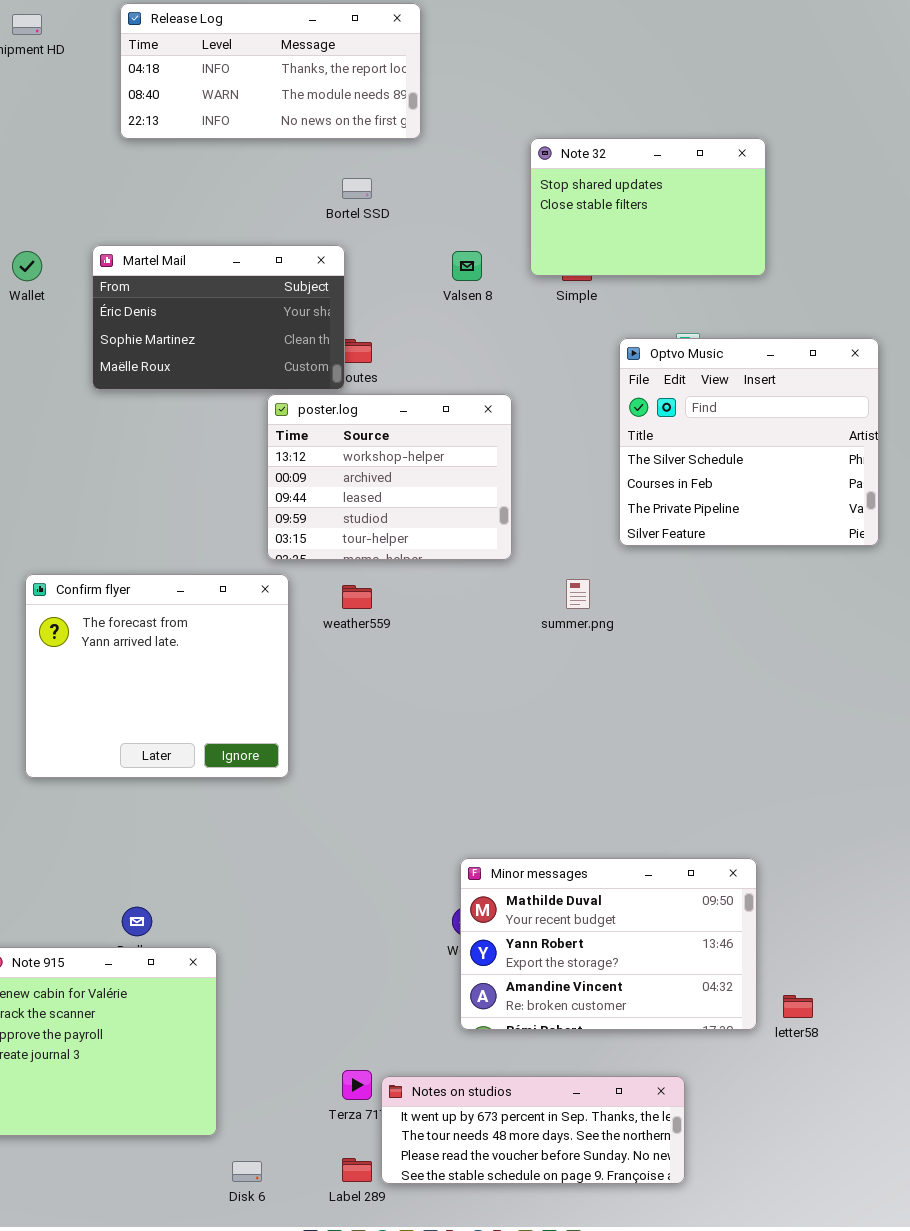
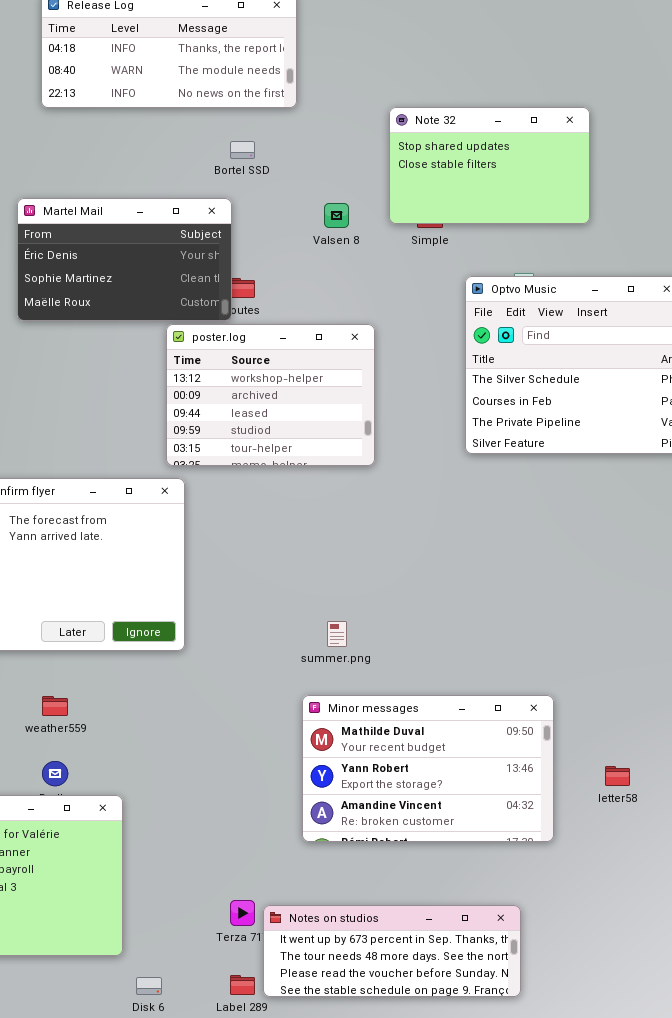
summer.png: [566,579,590,609] -> [327,621,347,647], moved
weather559: [342,585,372,609] -> [42,696,68,716], moved
Minor messages: [460,858,757,1030] -> [302,695,554,842], moved
letter58: [783,995,813,1018] -> [605,766,630,786], moved

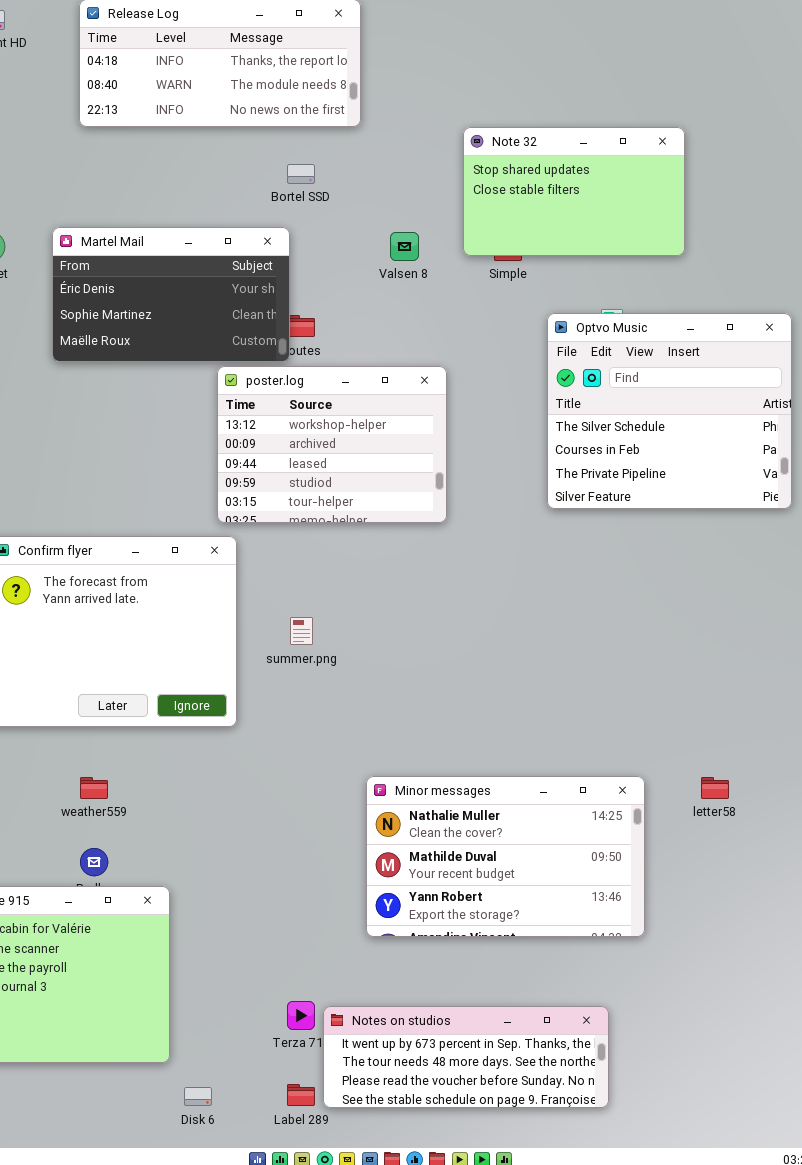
summer.png: [327,621,347,647] -> [290,617,313,645], moved
Minor messages: [302,695,554,842] -> [366,776,645,937], scrolled up 1 row
letter58: [605,766,630,786] -> [701,777,729,799], moved

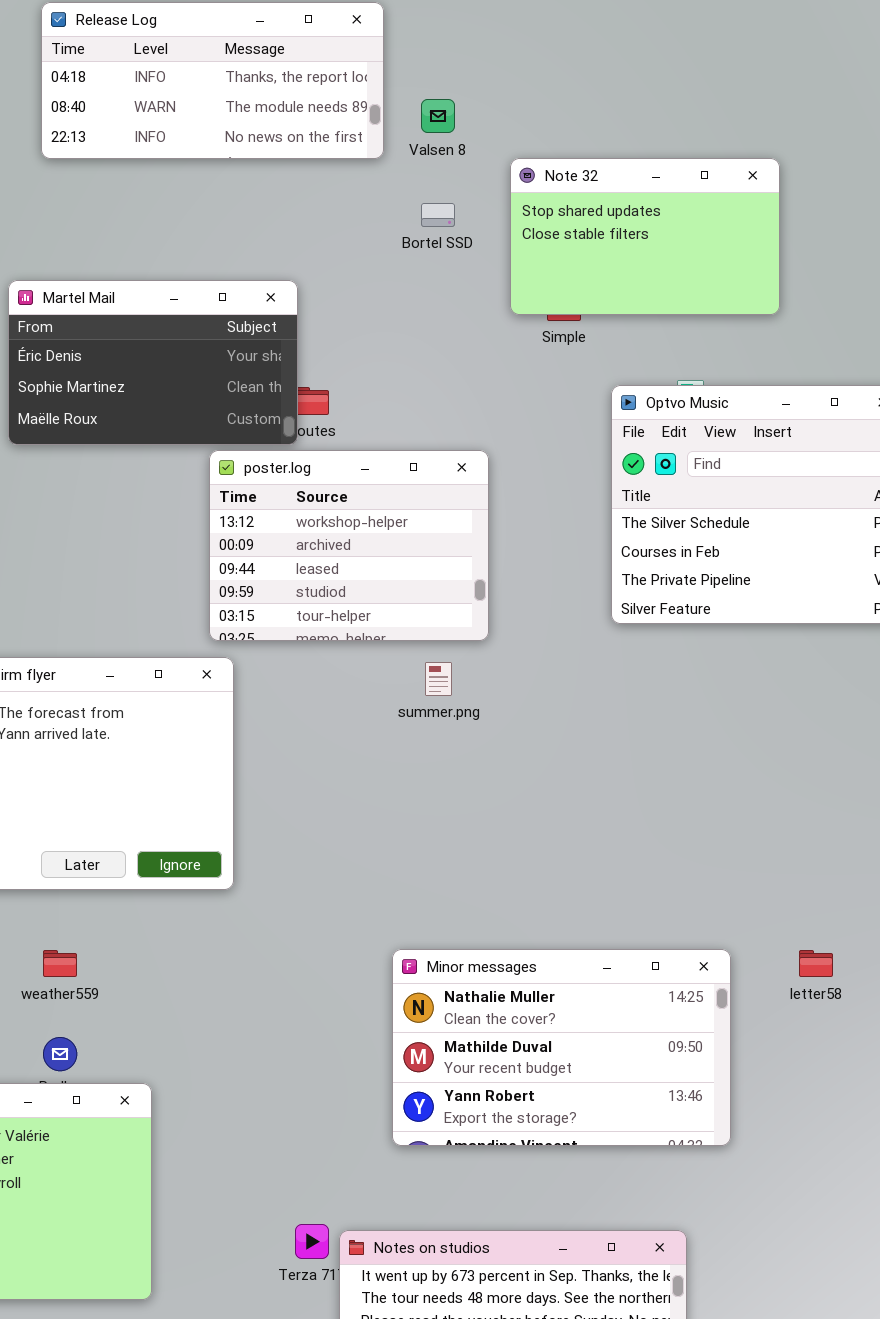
Bortel SSD: [287,164,315,184] -> [421,203,455,227], moved
Valsen 8: [390,232,419,261] -> [421,99,455,133], moved
summer.png: [290,617,313,645] -> [425,662,452,696], moved

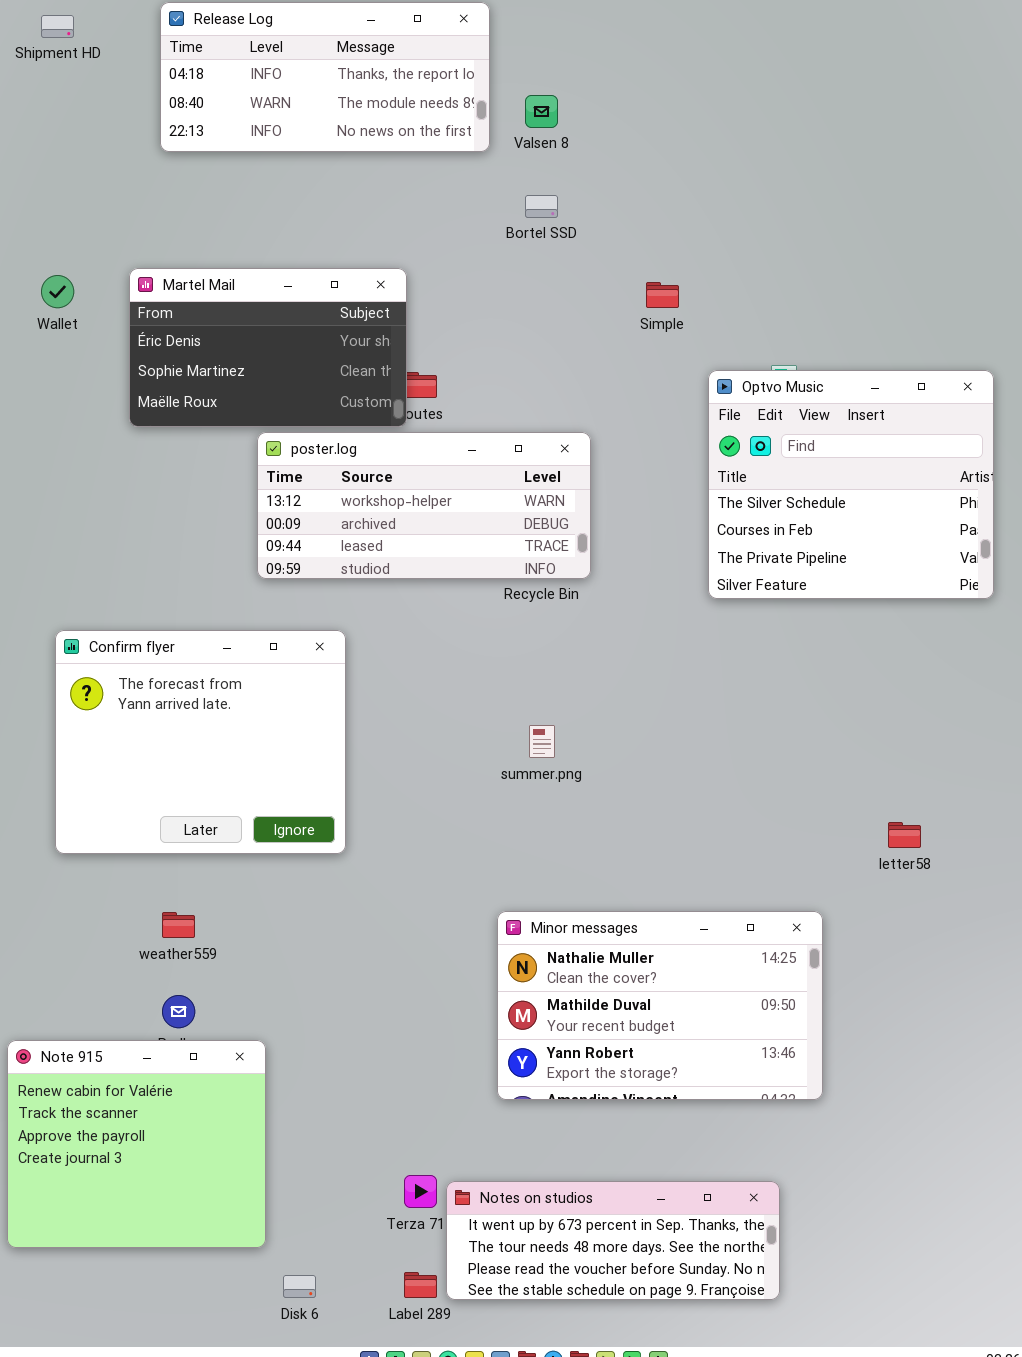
Note 32: [510,158,780,315] -> none, closed
poster.log: [209,450,489,641] -> [257,432,591,579], resized
summer.png: [425,662,452,696] -> [529,725,555,758], moved
letter58: [799,950,833,977] -> [888,822,921,848], moved

